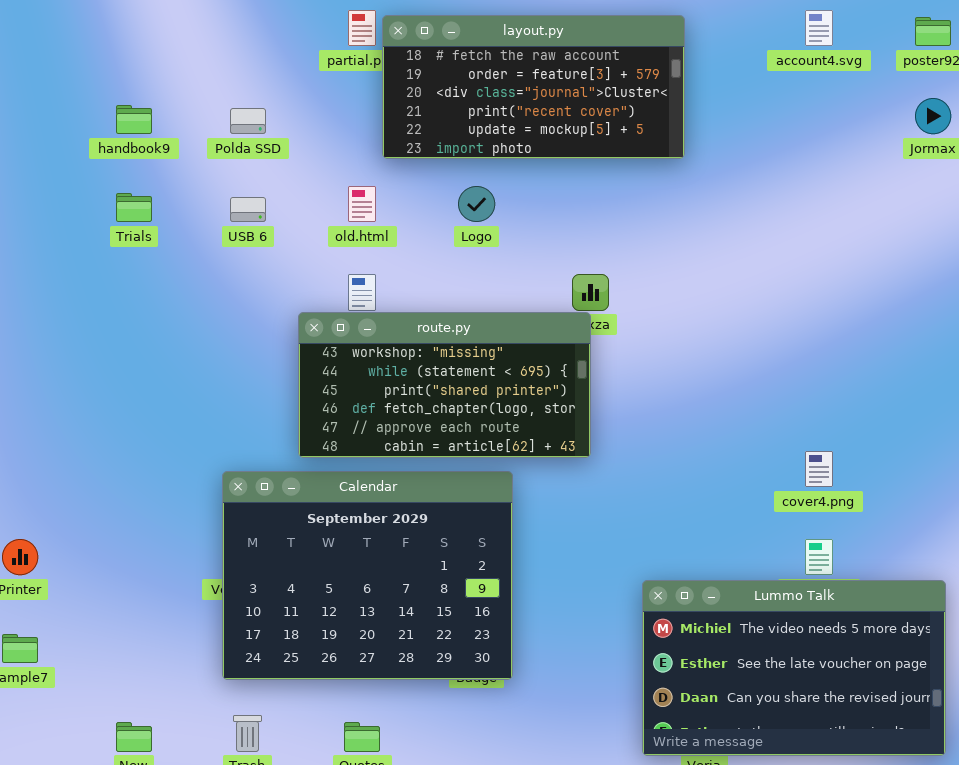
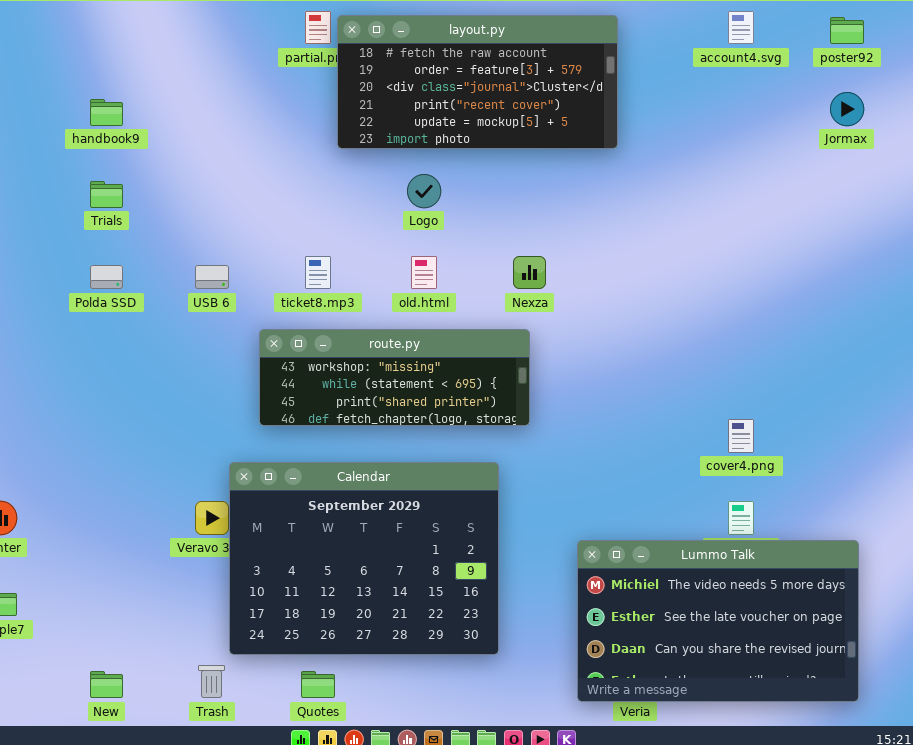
Polda SSD: [230,108,266,134] -> [90,265,123,289], moved
old.html: [348,186,376,222] -> [411,256,437,289], moved
USB 6: [230,197,266,222] -> [195,265,229,289], moved
route.py: [298,312,591,458] -> [259,329,530,426], resized
Calendar: [222,471,513,680] -> [229,462,499,655], moved

